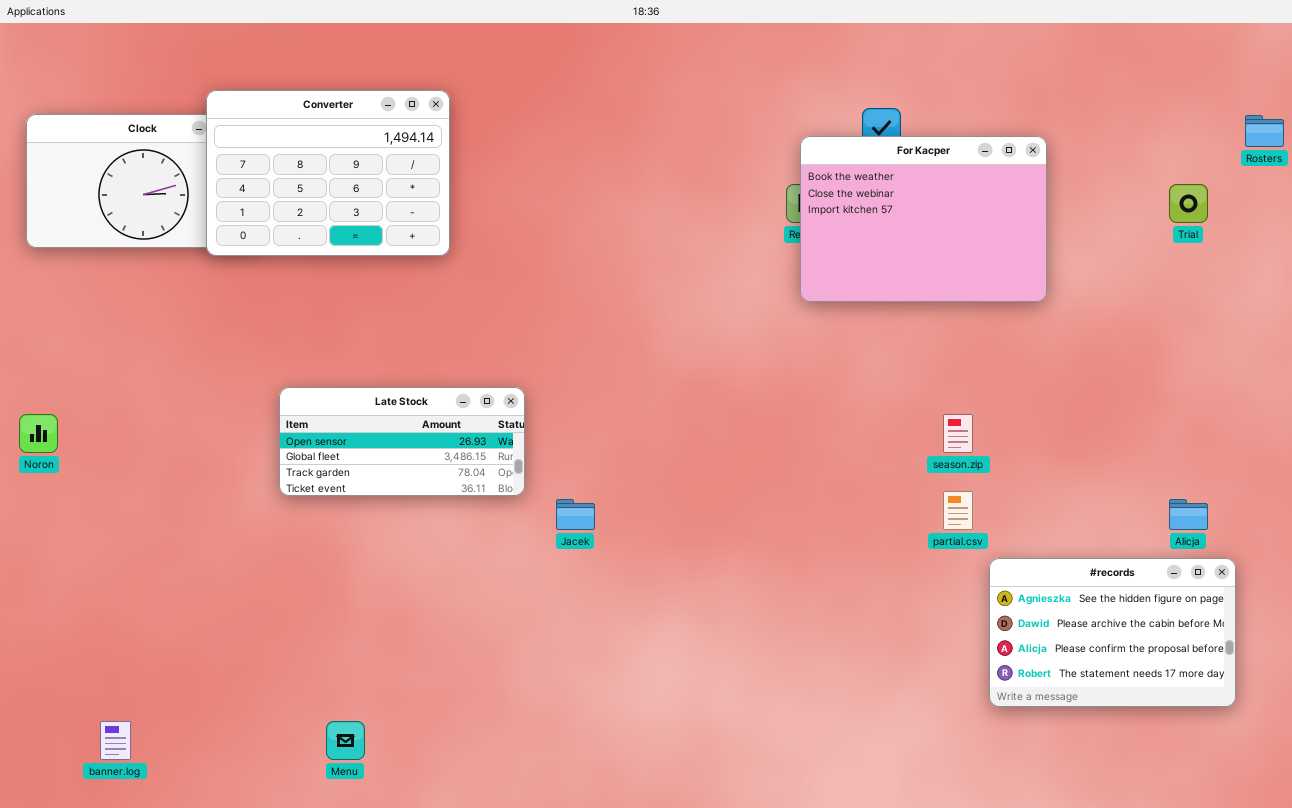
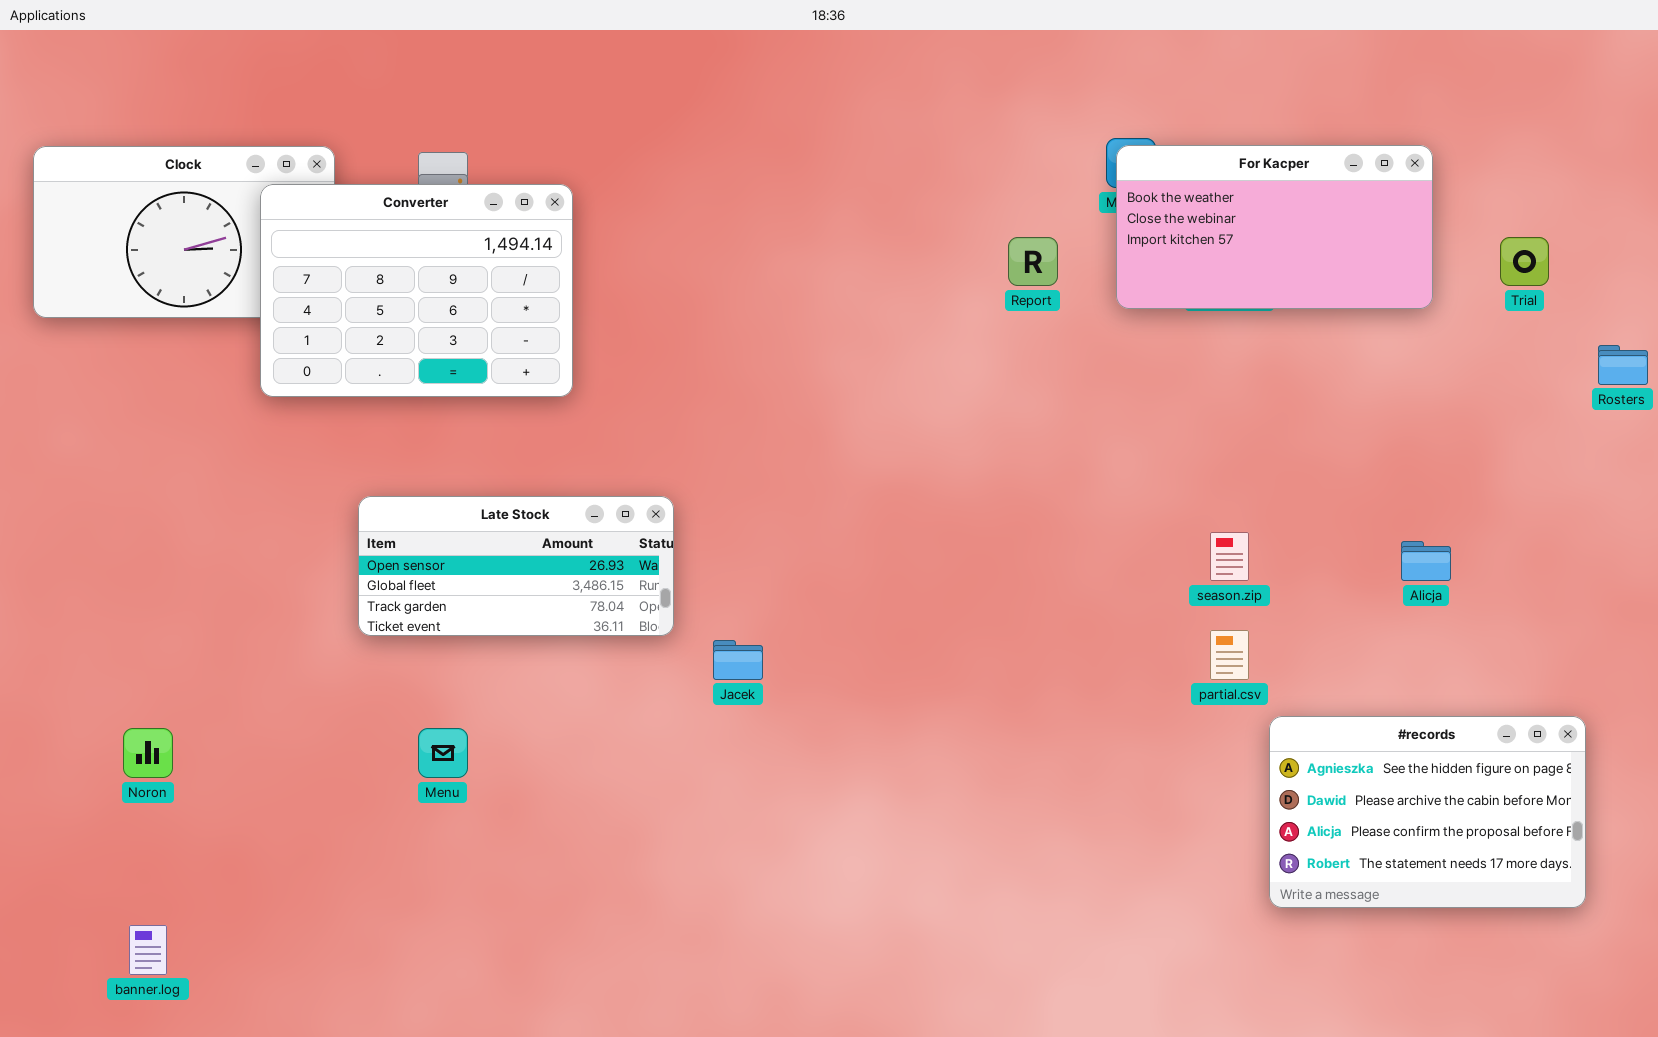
Converter: [206,90,450,256] -> [260,184,573,397], moved
Rosters: [1245,115,1284,147] -> [1598,345,1648,385], moved
For Kacper: [800,136,1047,302] -> [1116,145,1433,309], moved, resized
Noron: [19,414,58,453] -> [123,728,173,778], moved
Alicja: [1169,499,1208,530] -> [1401,541,1451,581], moved
Menu: [326,721,365,760] -> [418,728,468,778], moved

